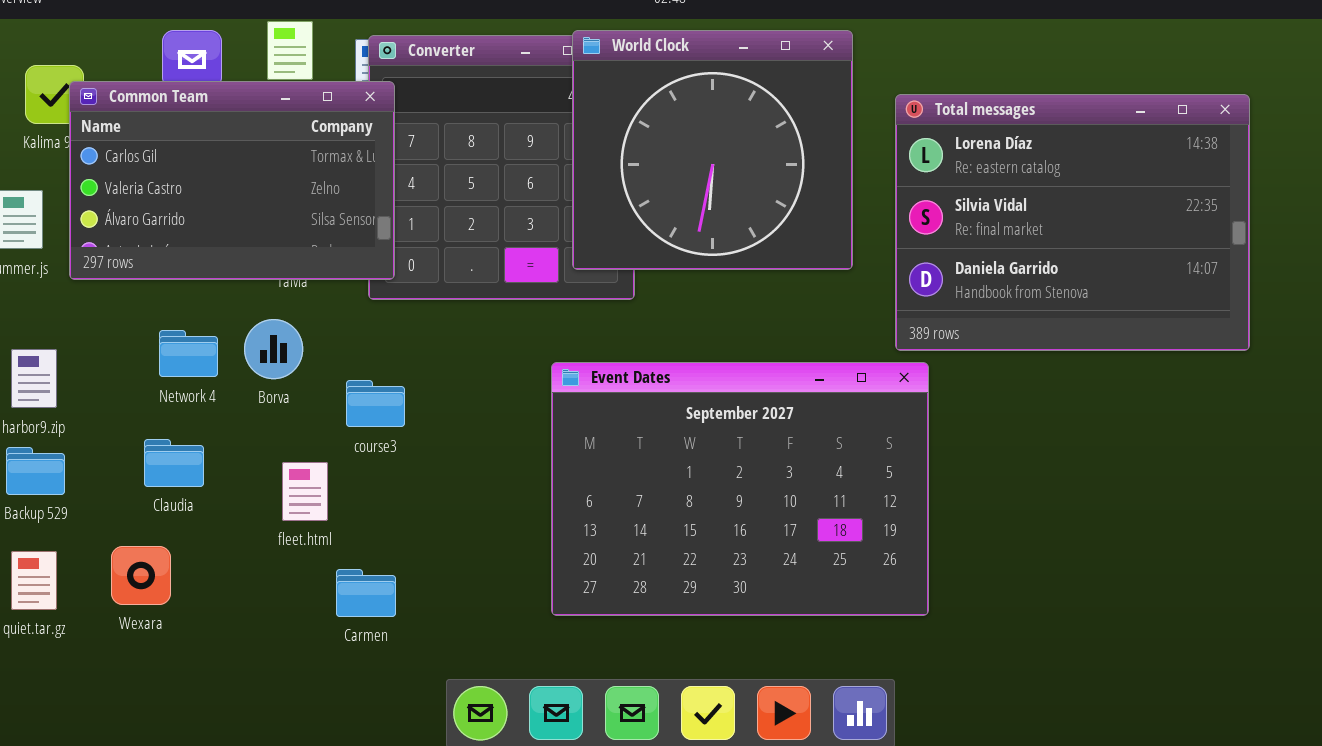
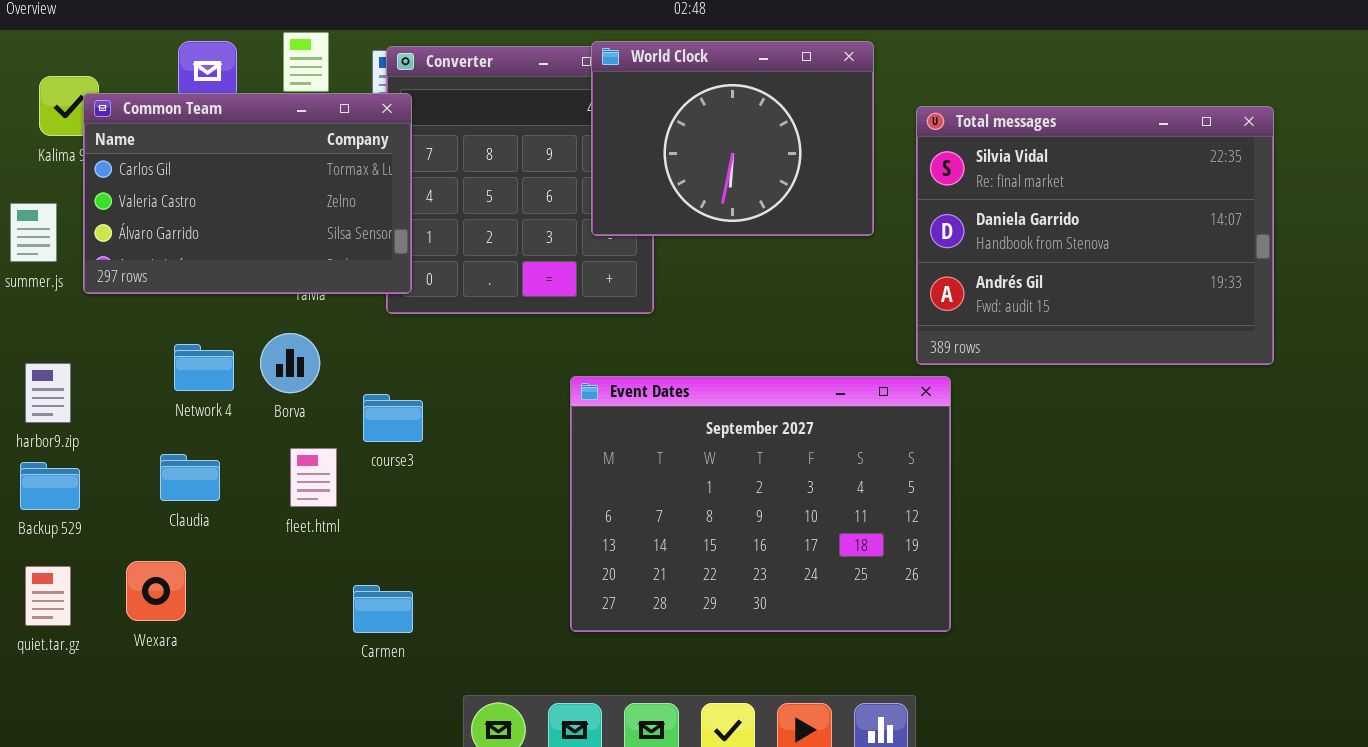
World Clock: [572,30,853,270] -> [591,41,874,236], resized
Total messages: [895,94,1250,351] -> [916,106,1274,365], scrolled down 1 row
fleet.html: [282,462,328,521] -> [290,448,337,507], moved

